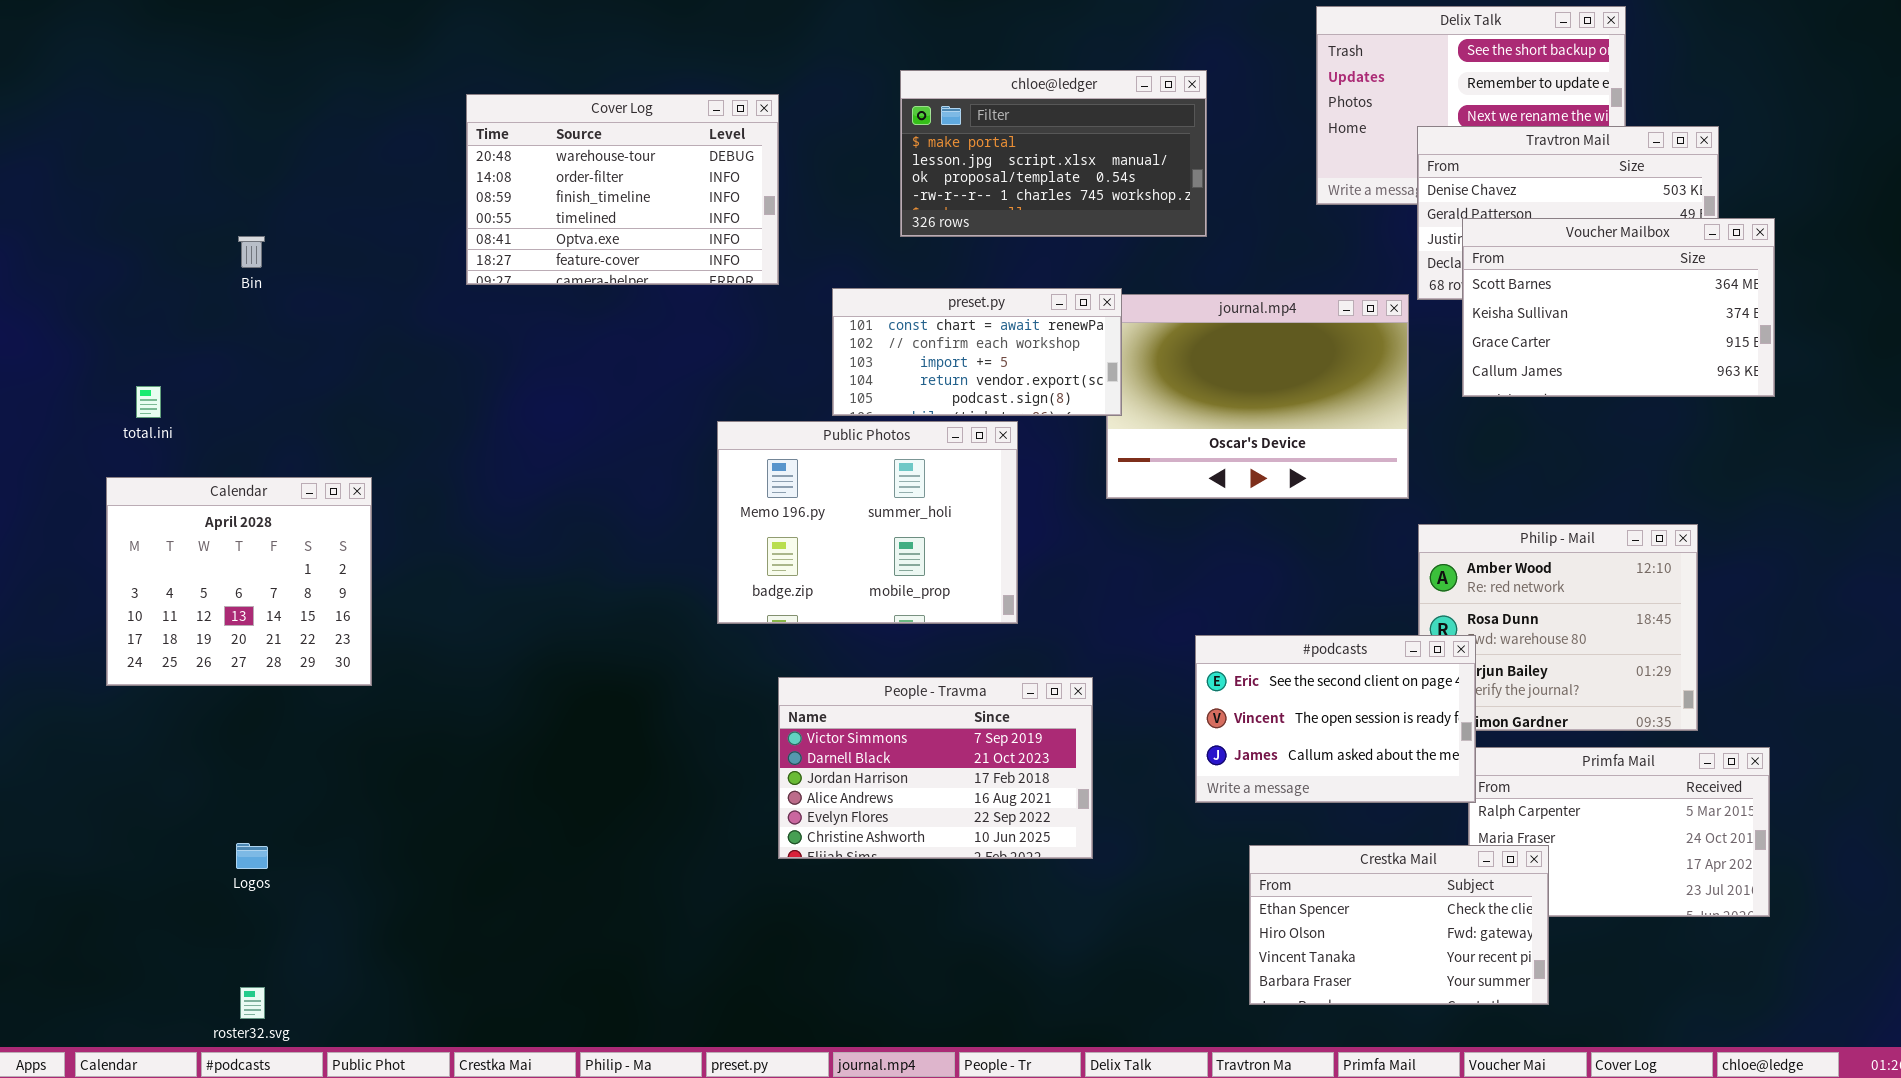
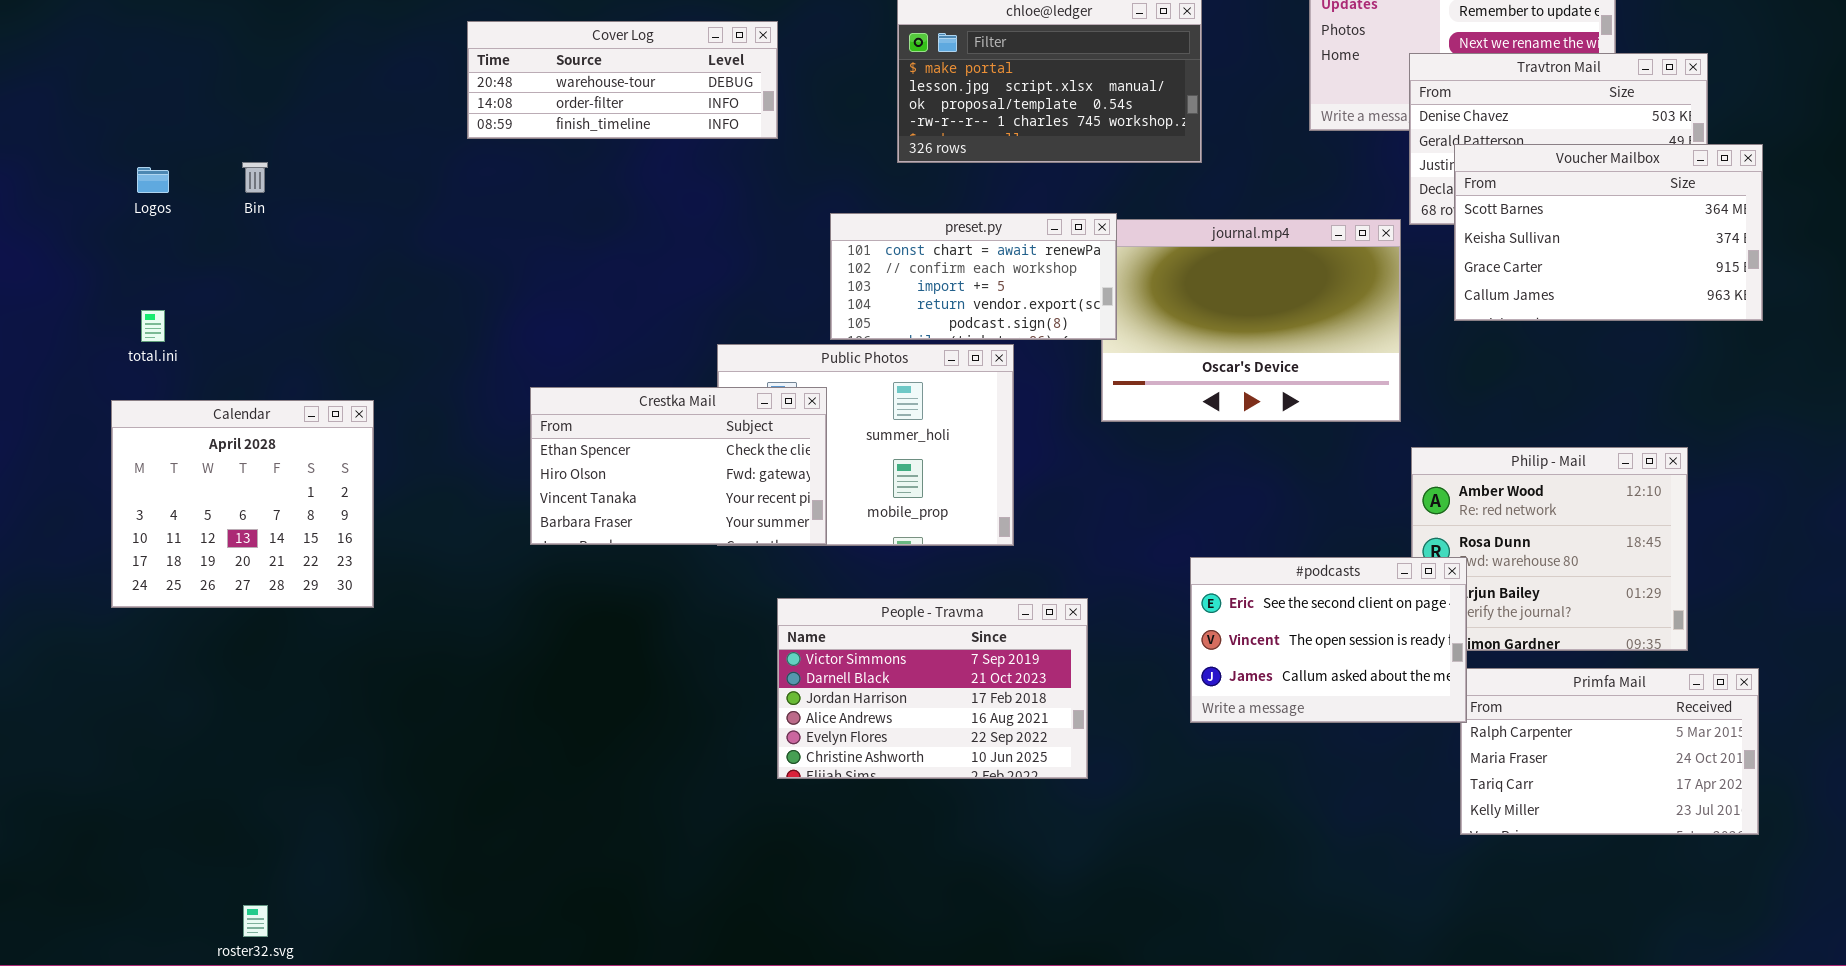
Cover Log: [466,94,779,285] -> [467,21,778,139], resized
Logos: [236,843,268,869] -> [137,167,169,193], moved
Crestka Mail: [1249,845,1549,1005] -> [530,387,827,545], moved

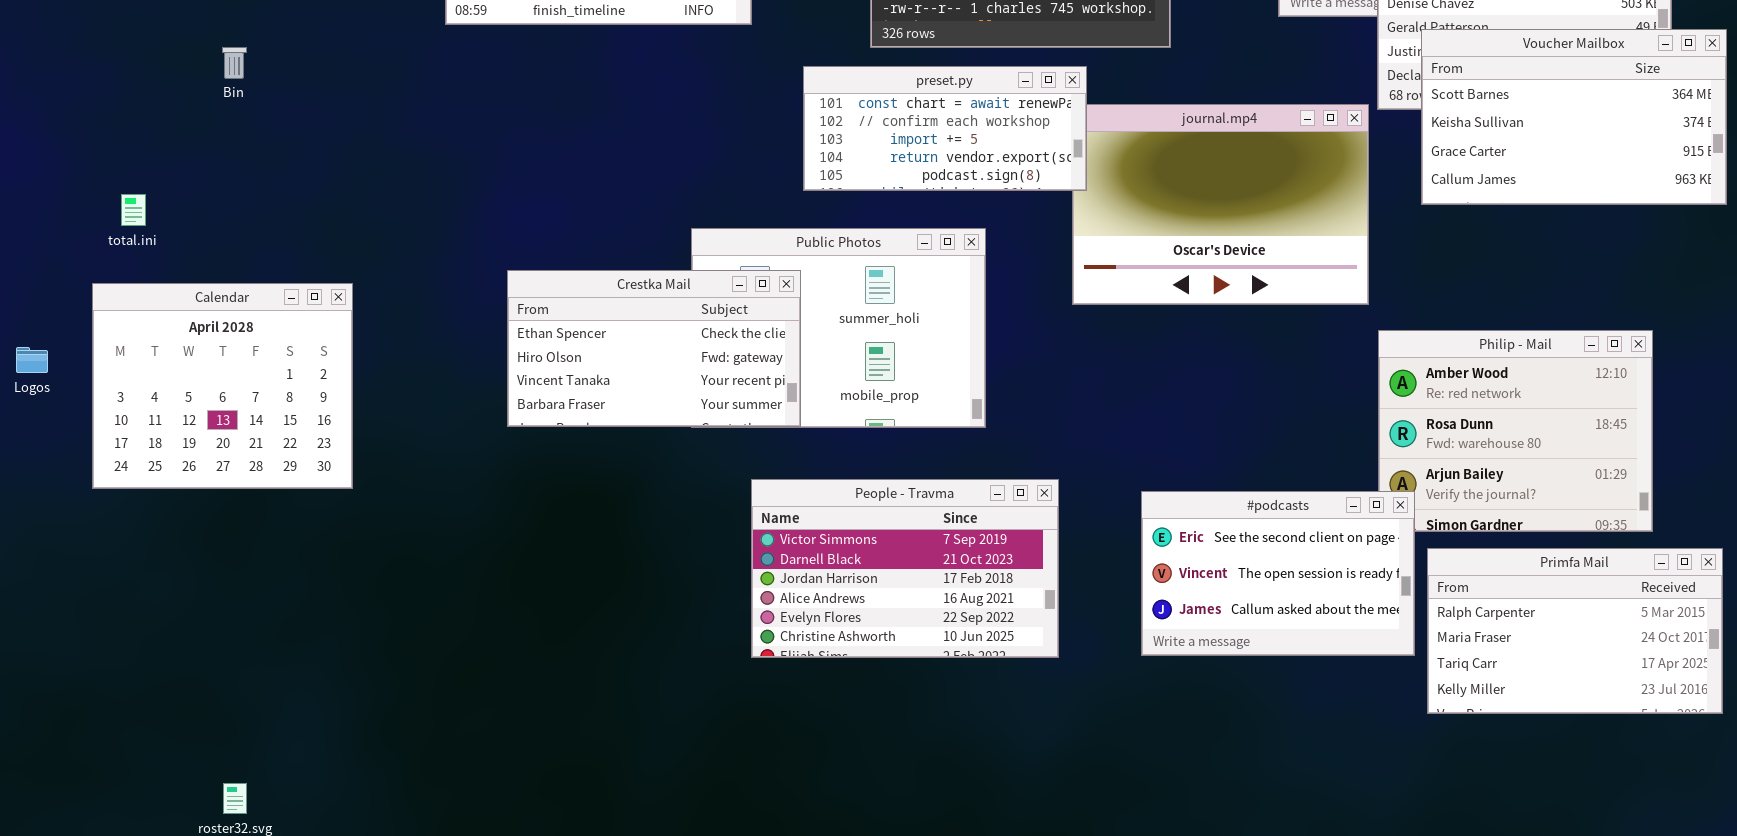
Logos: [137,167,169,193] -> [16,347,48,373], moved
preset.py: [830,213,1117,340] -> [803,66,1087,191], moved
#podcasts: [1190,557,1467,723] -> [1141,491,1415,656], moved

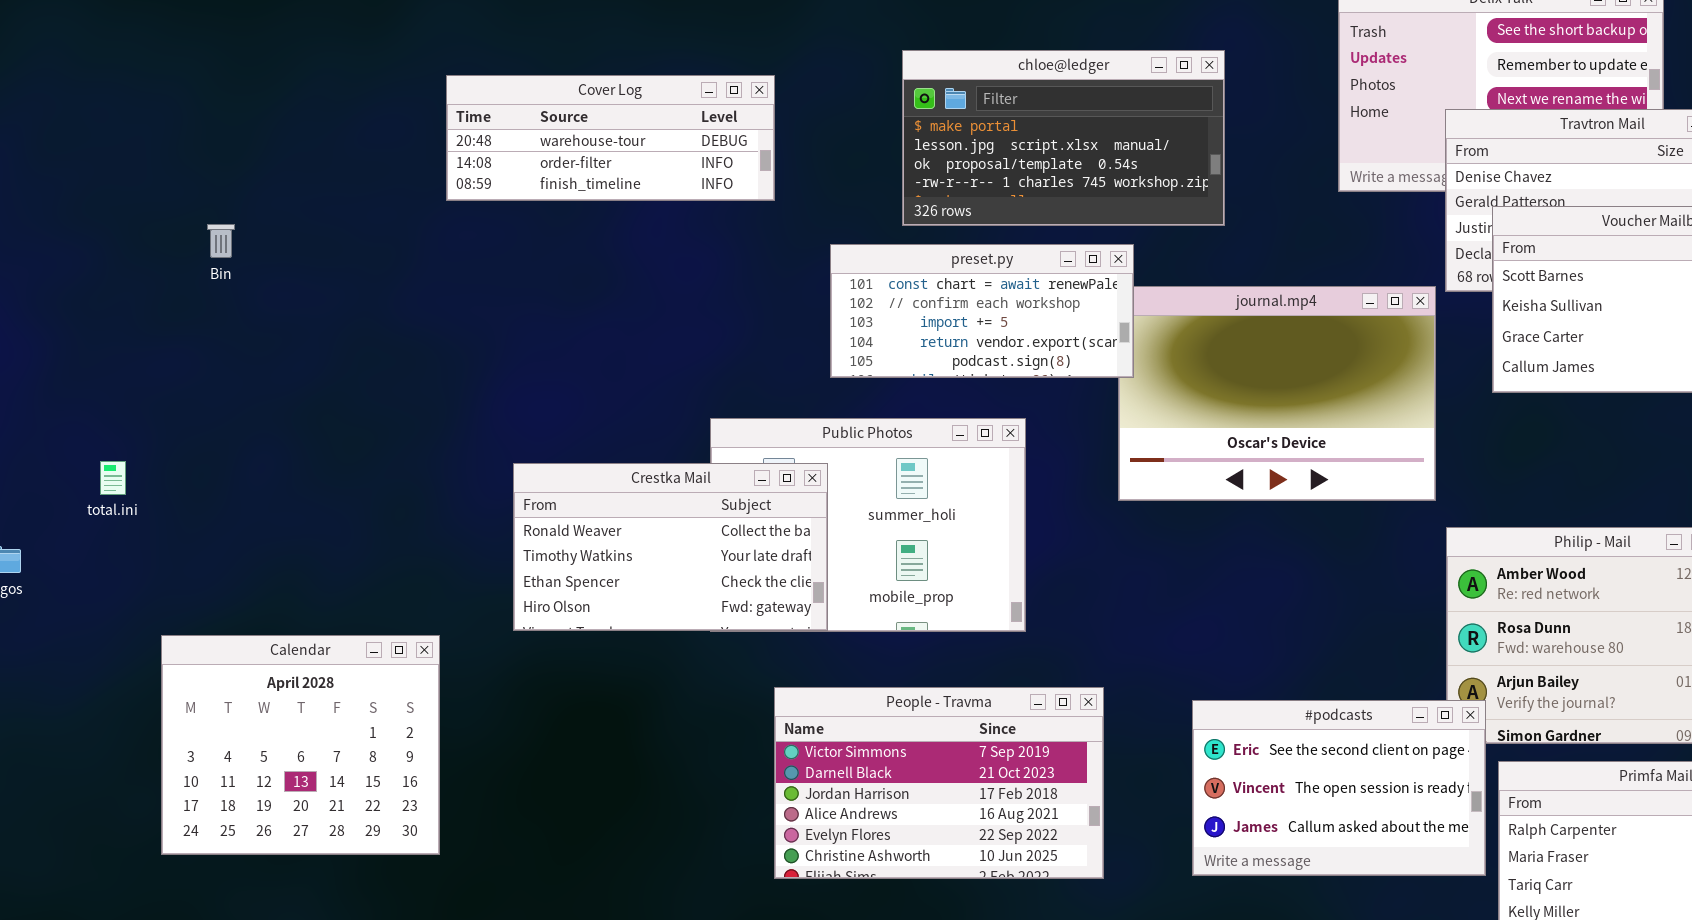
total.ini: [121,194,146,226] -> [100,461,126,495], moved
Crestka Mail: [507,270,801,427] -> [513,463,828,631], scrolled up 2 rows
Calendar: [92,283,353,489] -> [161,635,440,855], moved

